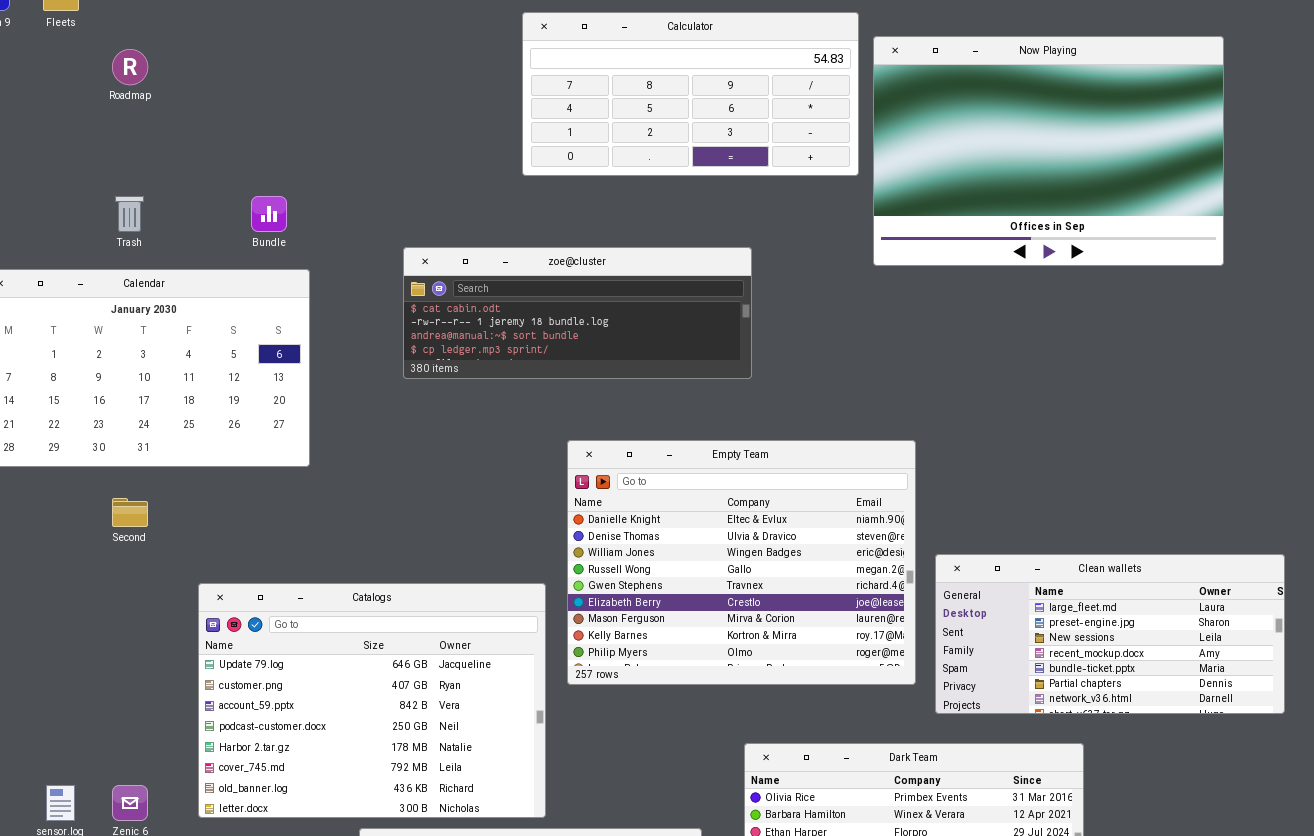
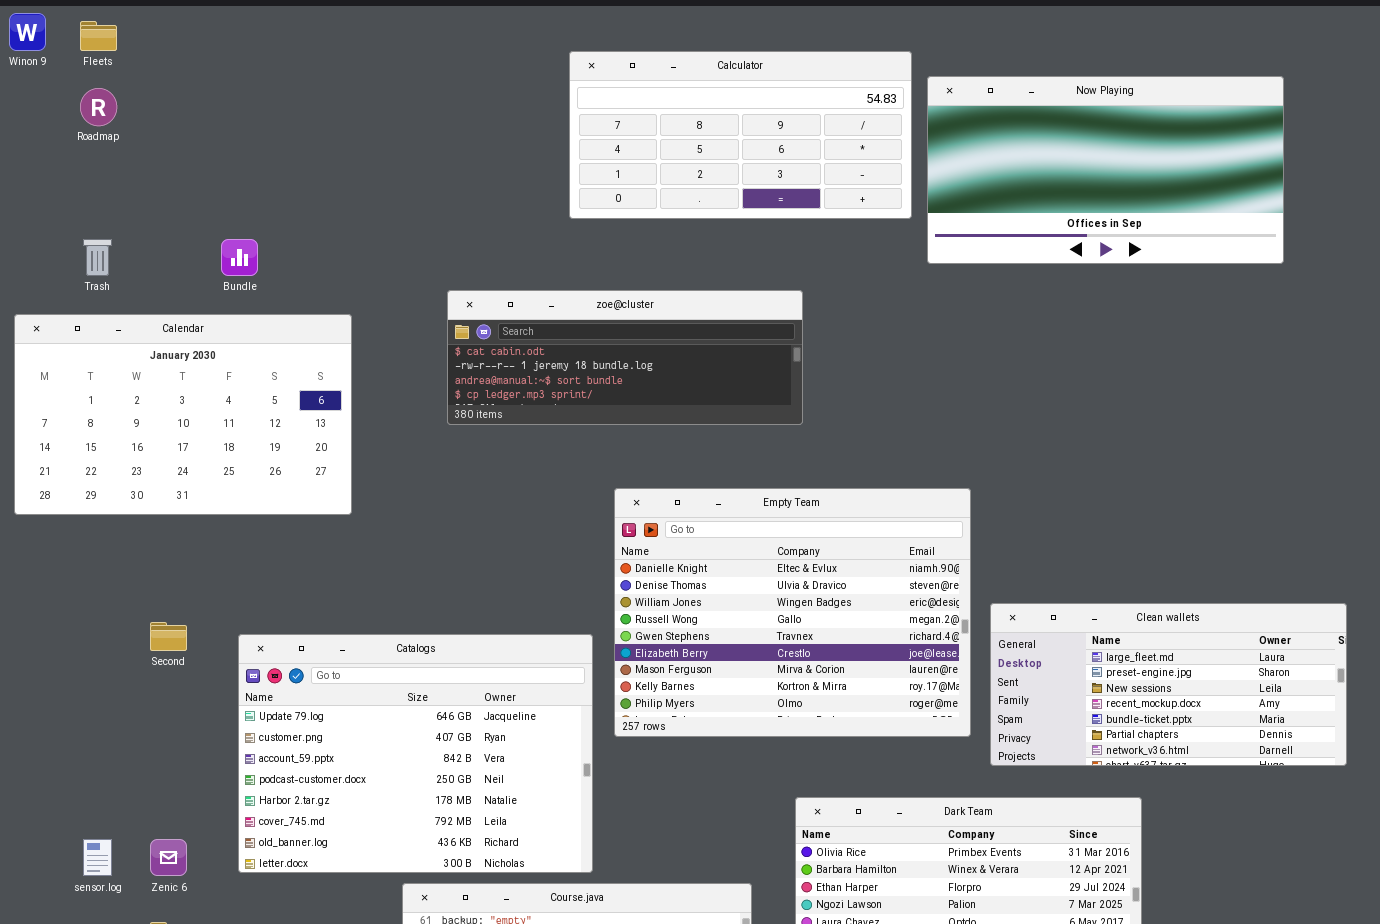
Now Playing: [873,36,1224,266] -> [927,76,1284,264], resized
Roadmap: [112,49,148,85] -> [80,88,117,126], moved
Trash: [115,196,144,232] -> [83,239,112,276], moved
Bundle: [251,196,287,232] -> [221,239,258,276], moved
Second: [112,498,148,527] -> [150,622,187,651], moved

